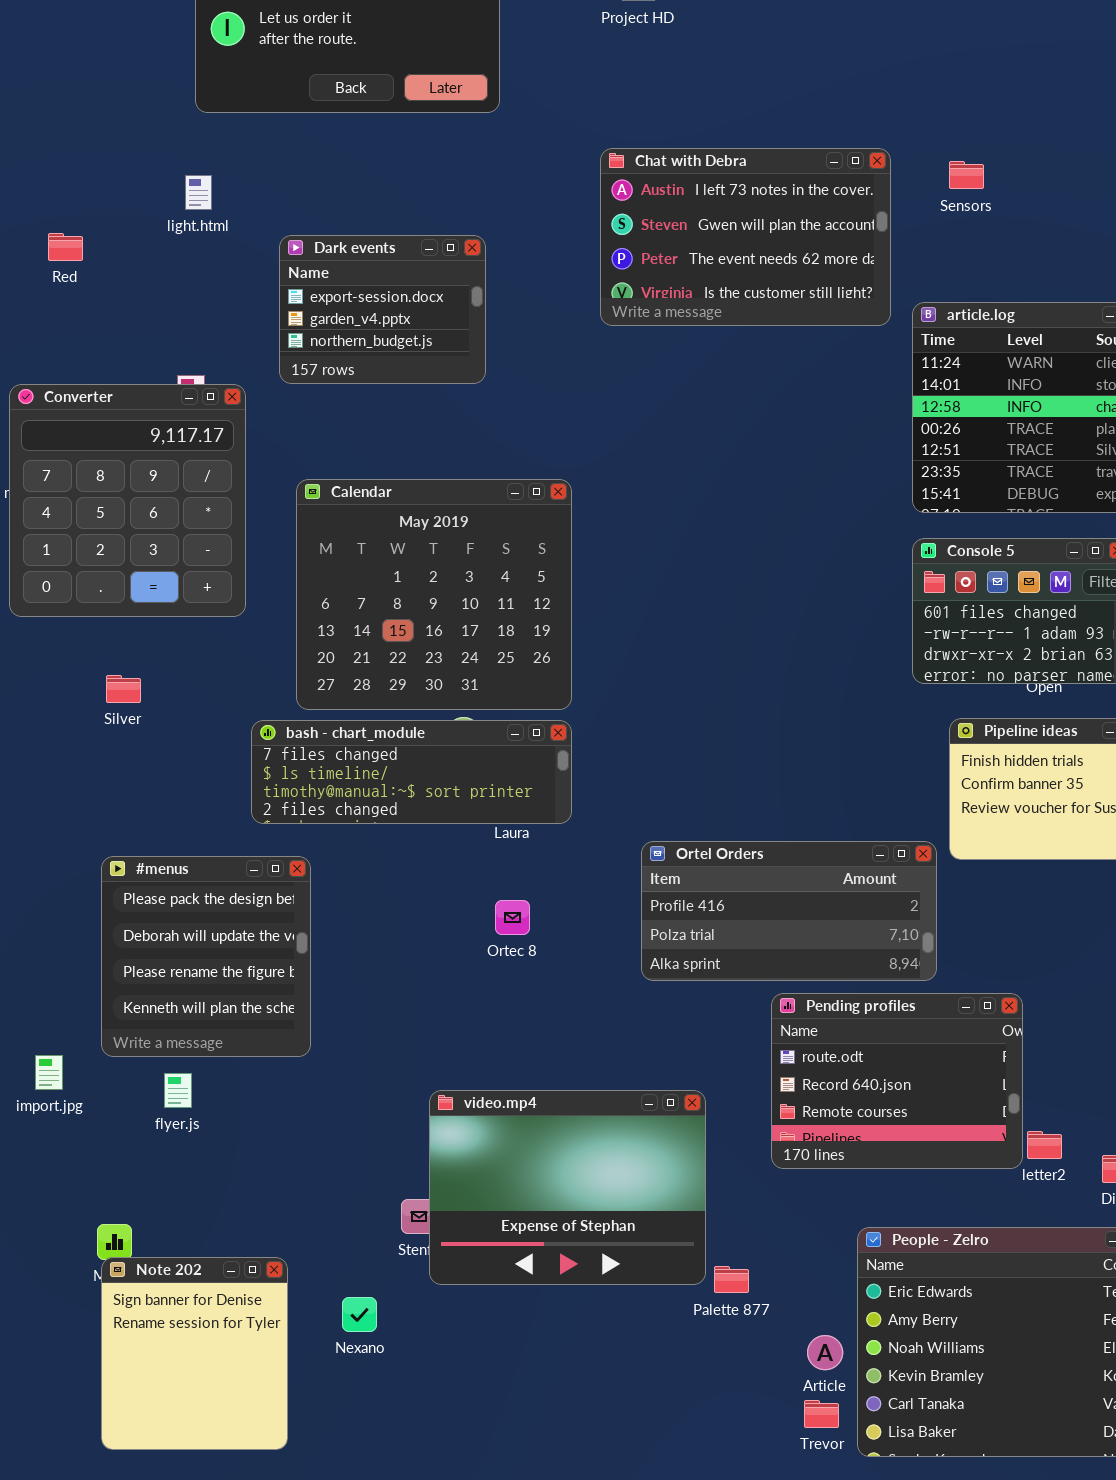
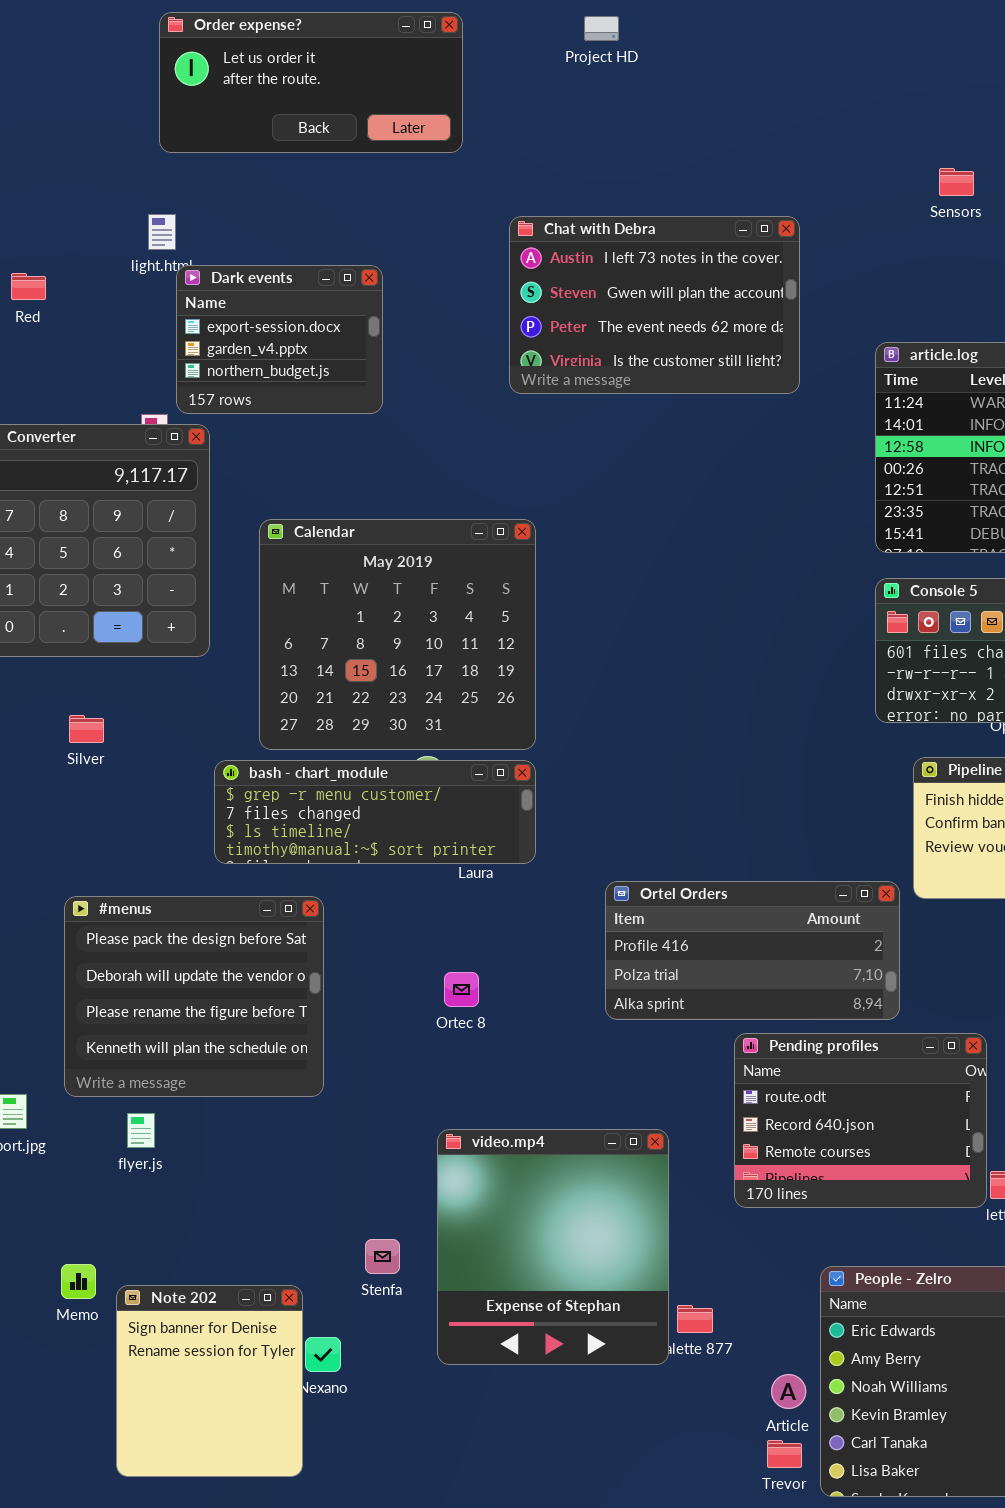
Chat with Debra: [600,148,891,326] -> [509,216,800,394], moved
Sensors: [949,161,984,189] -> [939,168,974,196], moved
Dark events: [279,235,486,384] -> [176,265,383,414], moved
bash - chart_module: [251,720,572,824] -> [214,760,536,864], scrolled up 1 row
#menus: [101,856,311,1057] -> [64,896,324,1097], resized
Ortec 8: [495,900,530,935] -> [444,972,479,1007], moved
video.mp4: [429,1090,706,1285] -> [437,1129,669,1365], resized
Note 202: [101,1257,288,1450] -> [116,1285,303,1477], moved

